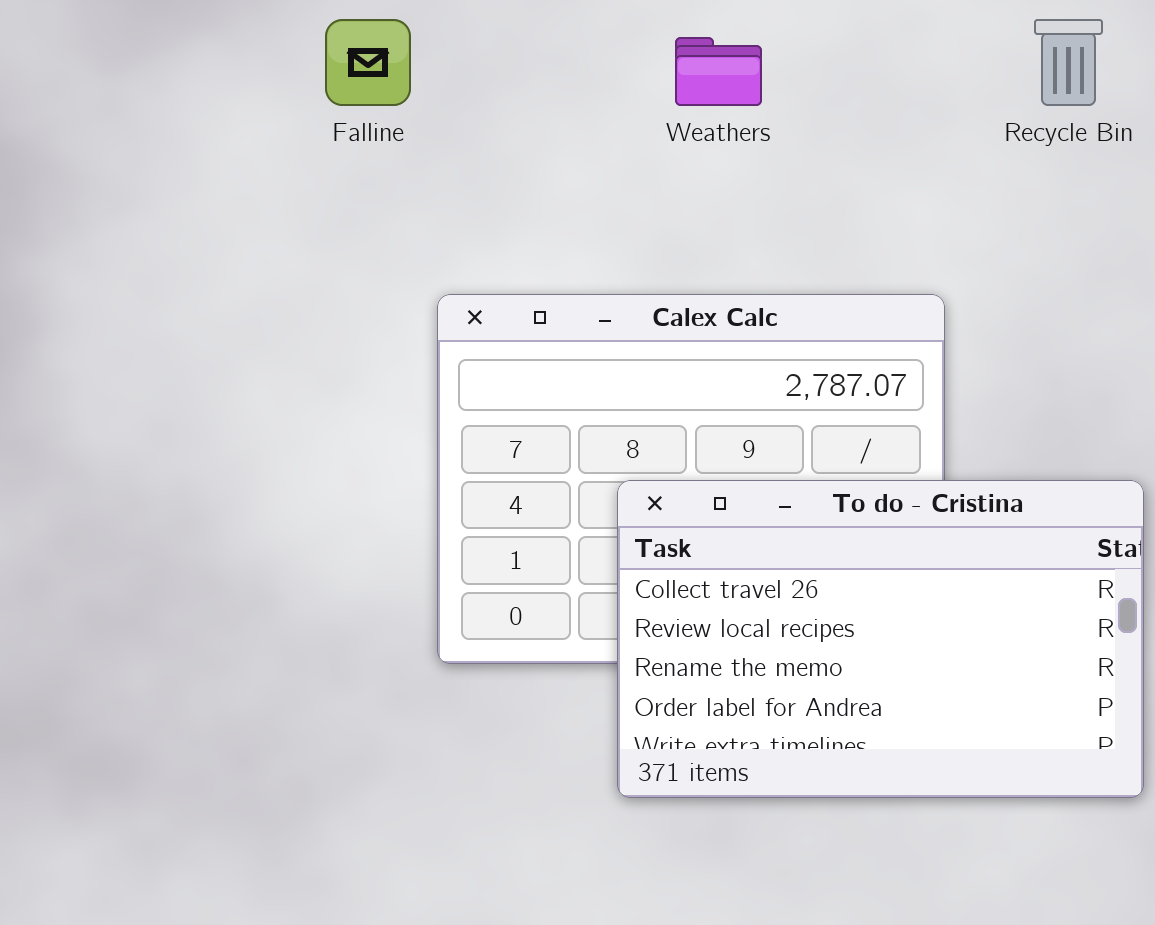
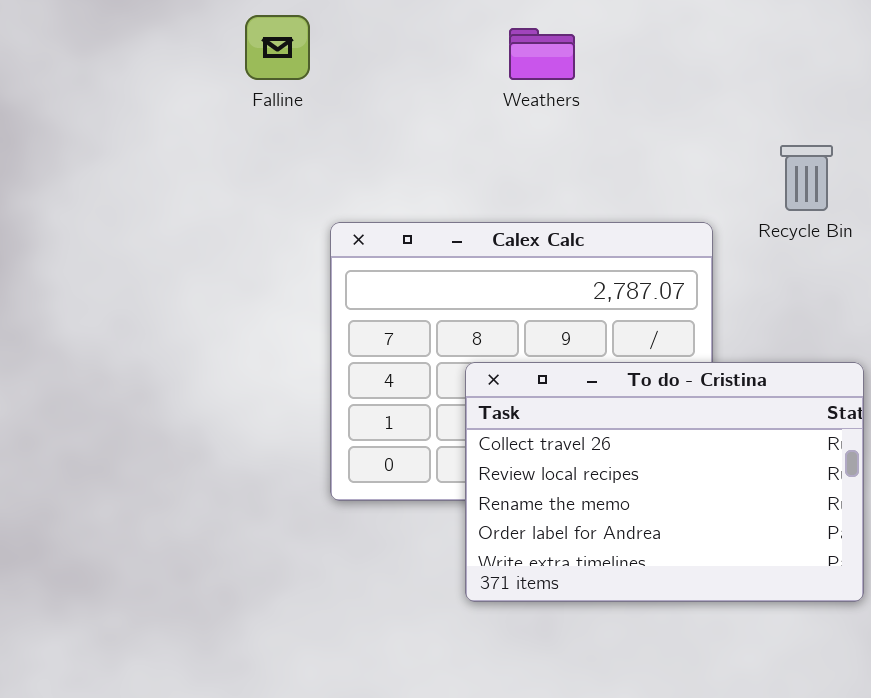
Recycle Bin: [1034,19,1103,106] -> [780,145,833,211], moved

